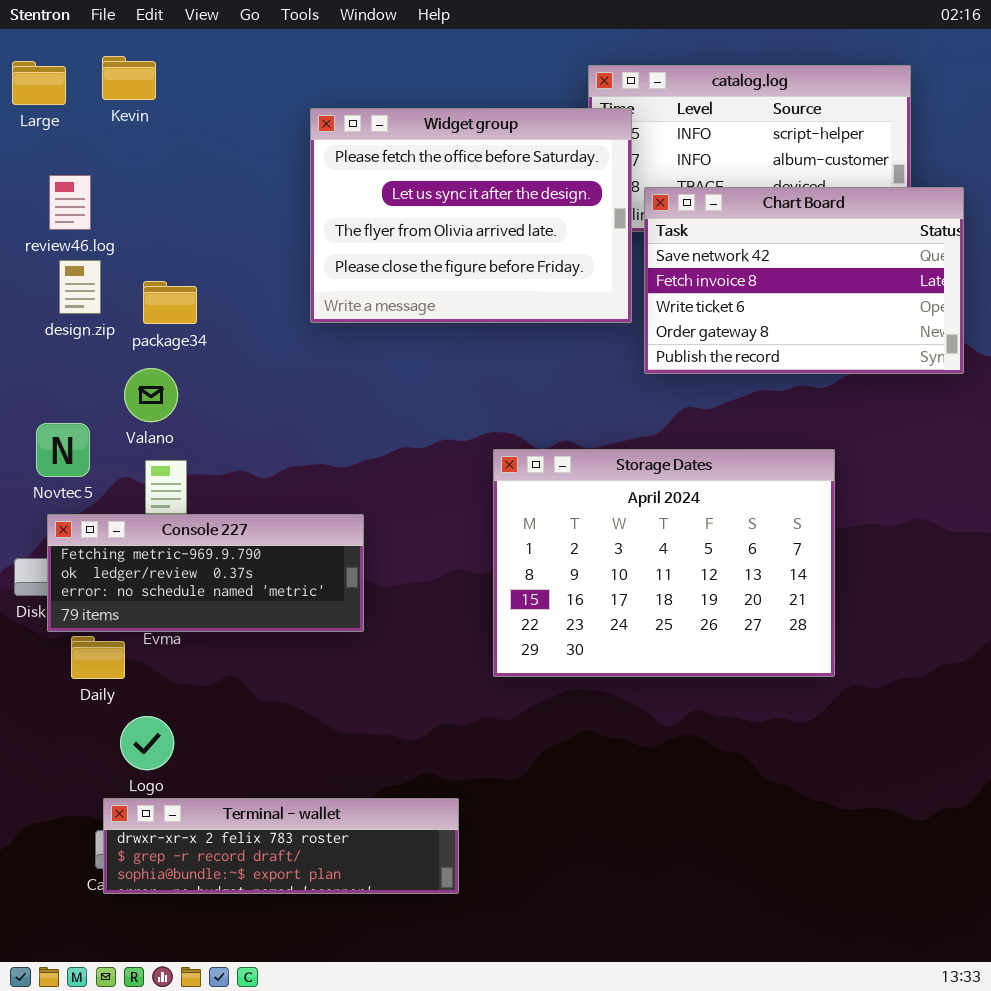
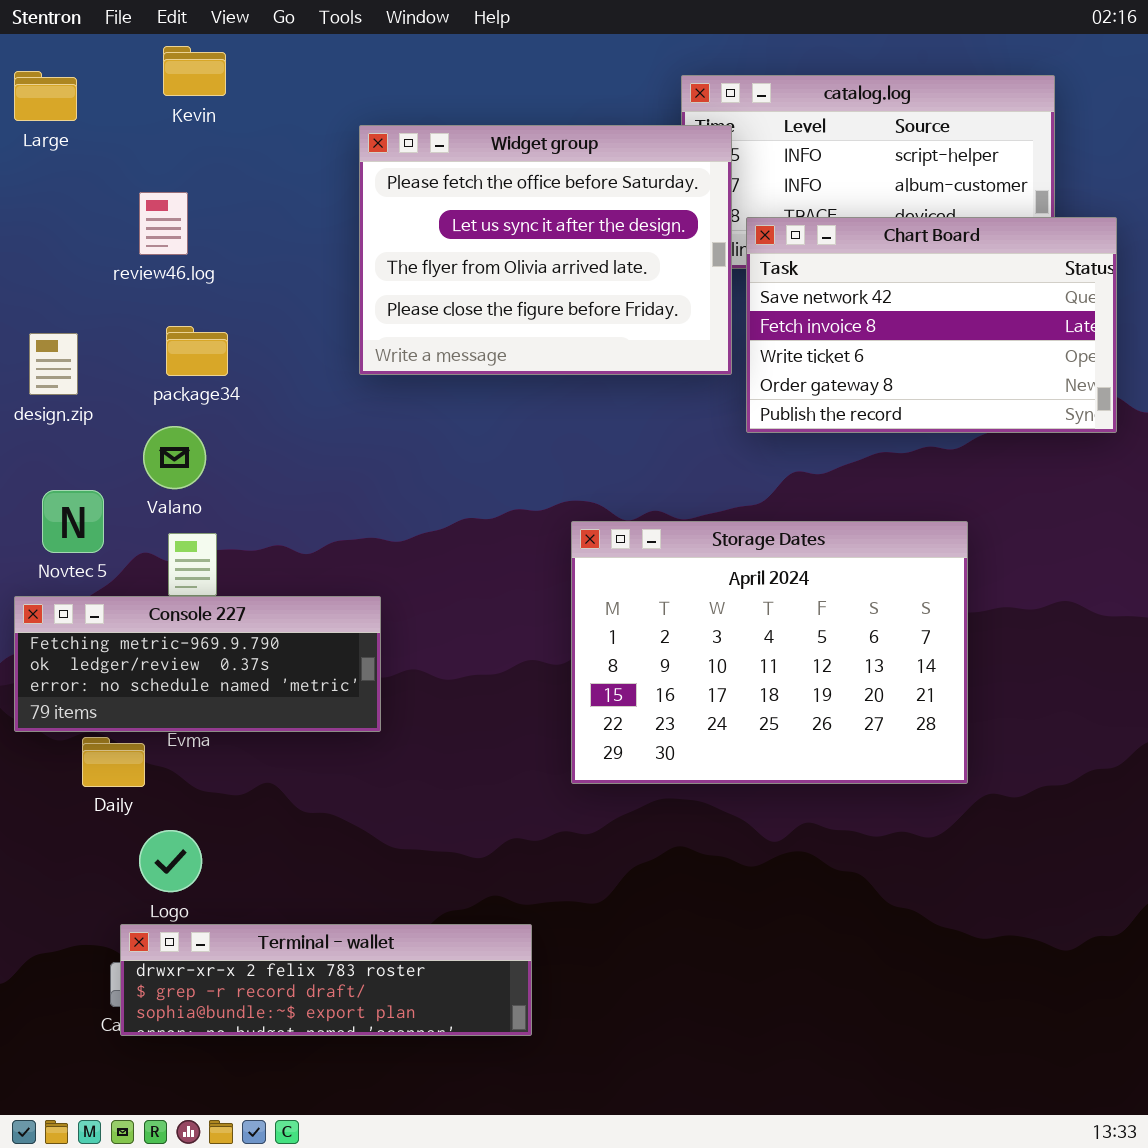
Kevin: [102,56,156,100] -> [163,46,226,96], moved
review46.log: [49,175,91,230] -> [139,192,188,255], moved
design.zip: [59,260,101,314] -> [29,333,78,395], moved
Console 227: [47,514,364,632] -> [14,596,381,732], moved

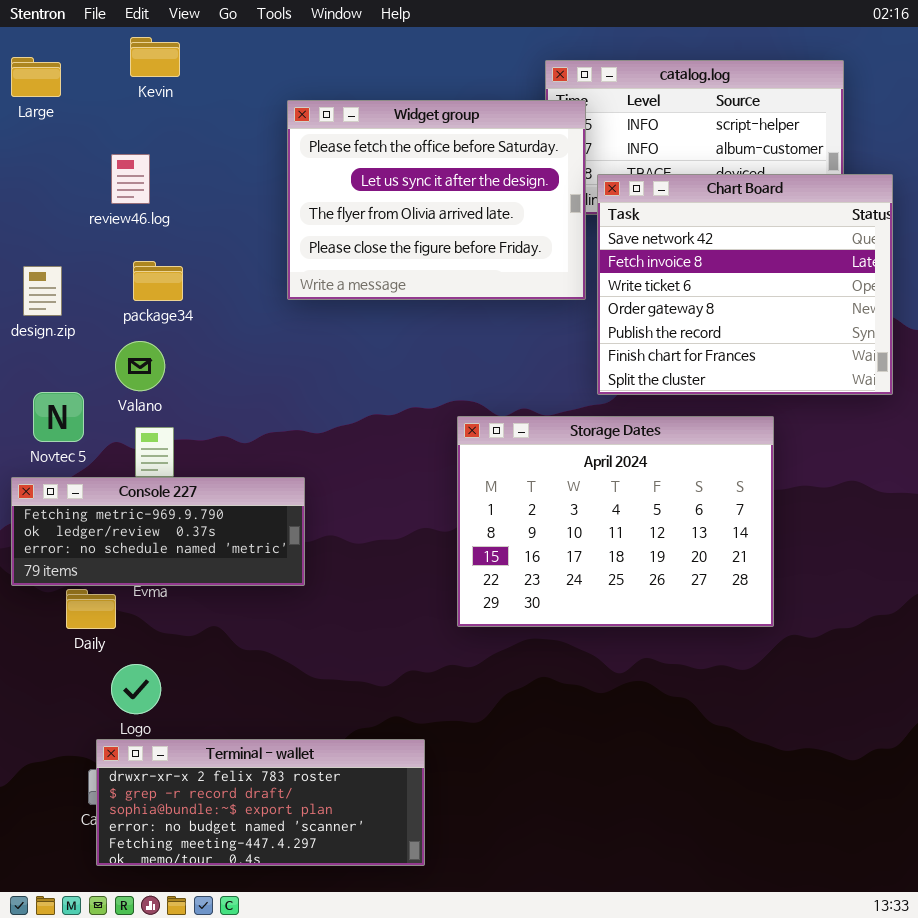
Chart Board: [746,217,1117,433] -> [597,174,893,395], resized
Terminal - wallet: [120,924,532,1036] -> [96,739,425,866], resized

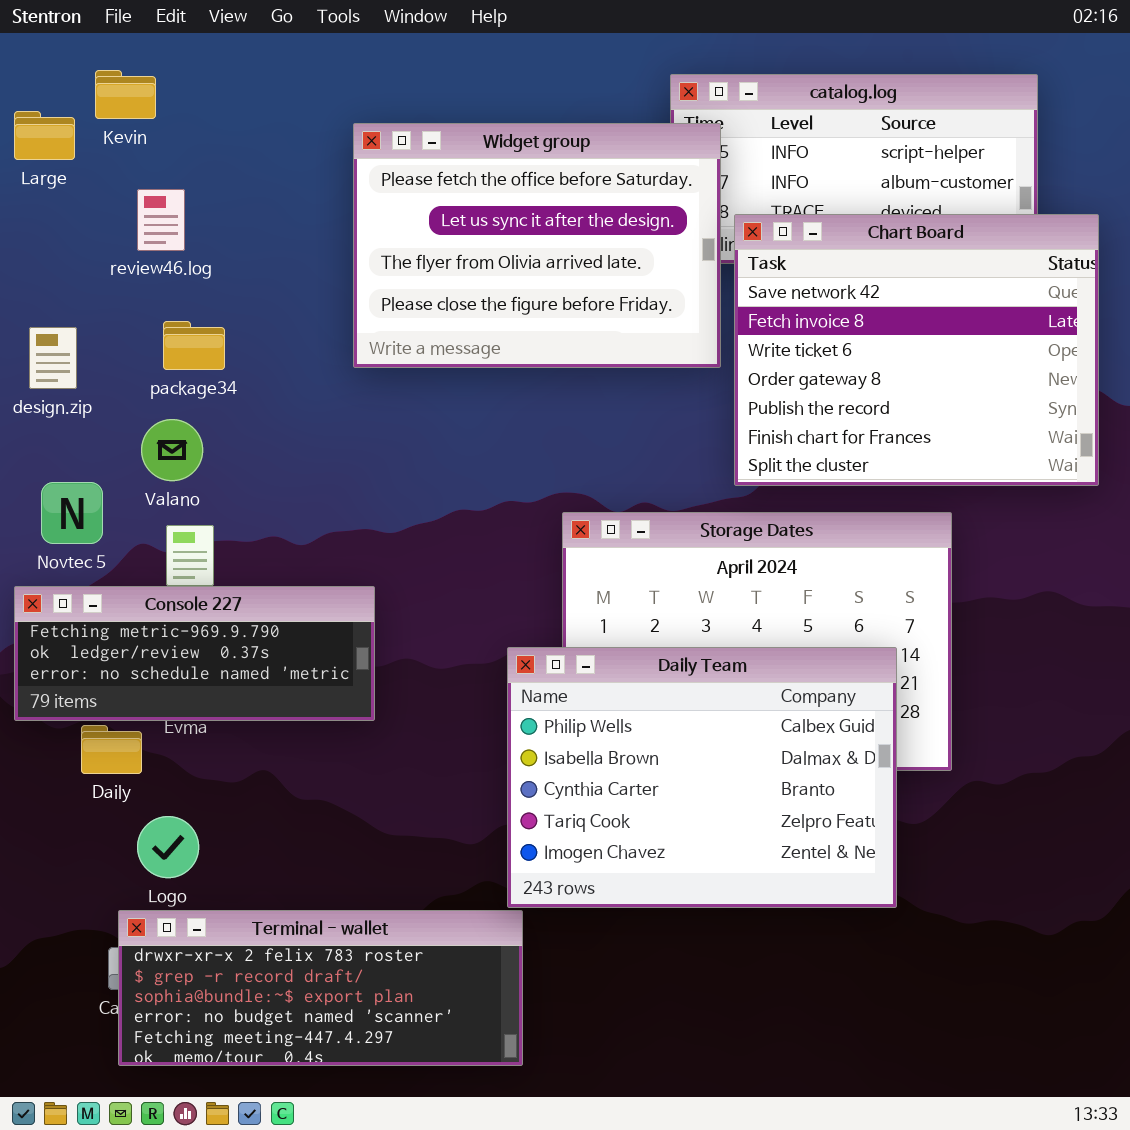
Kevin: [130,37,180,77] -> [95,70,156,119], moved
Large: [11,57,61,97] -> [14,111,75,160], moved
Daily Team: none -> [507,647,897,908], opened

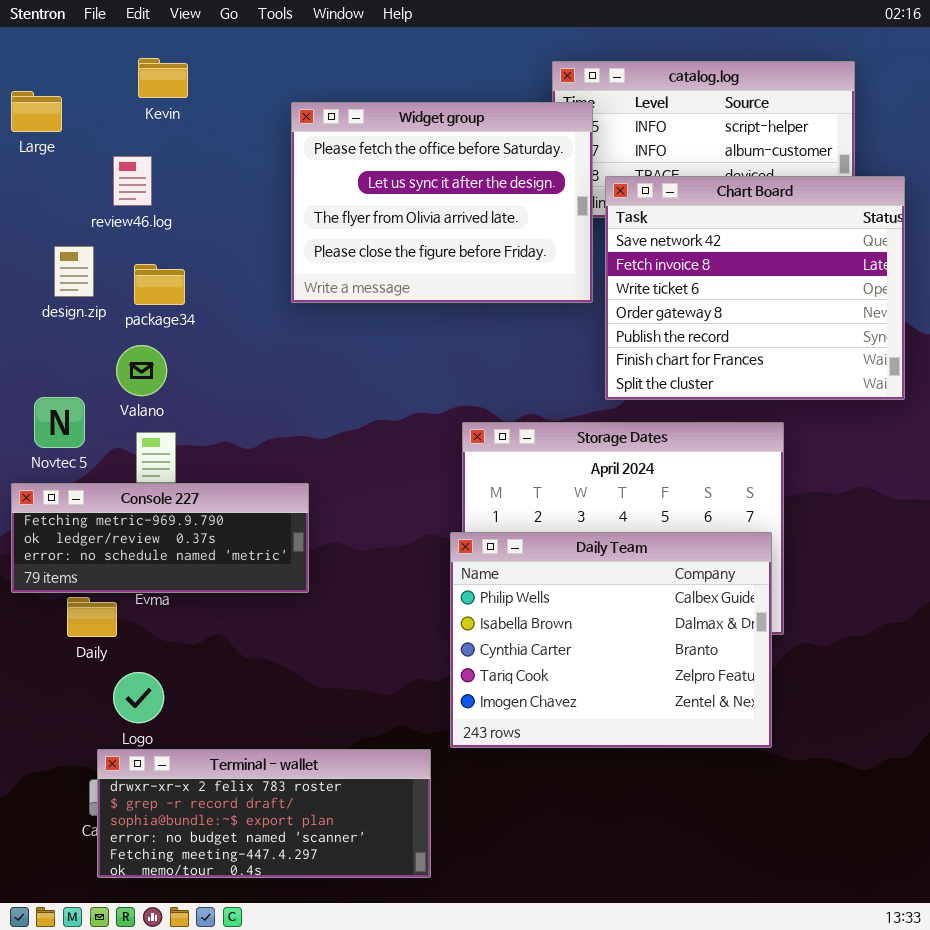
Kevin: [95,70,156,119] -> [138,58,188,98], moved
design.zip: [29,327,77,389] -> [54,246,94,297], moved
Daily Team: [507,647,897,908] -> [450,532,772,748], moved

